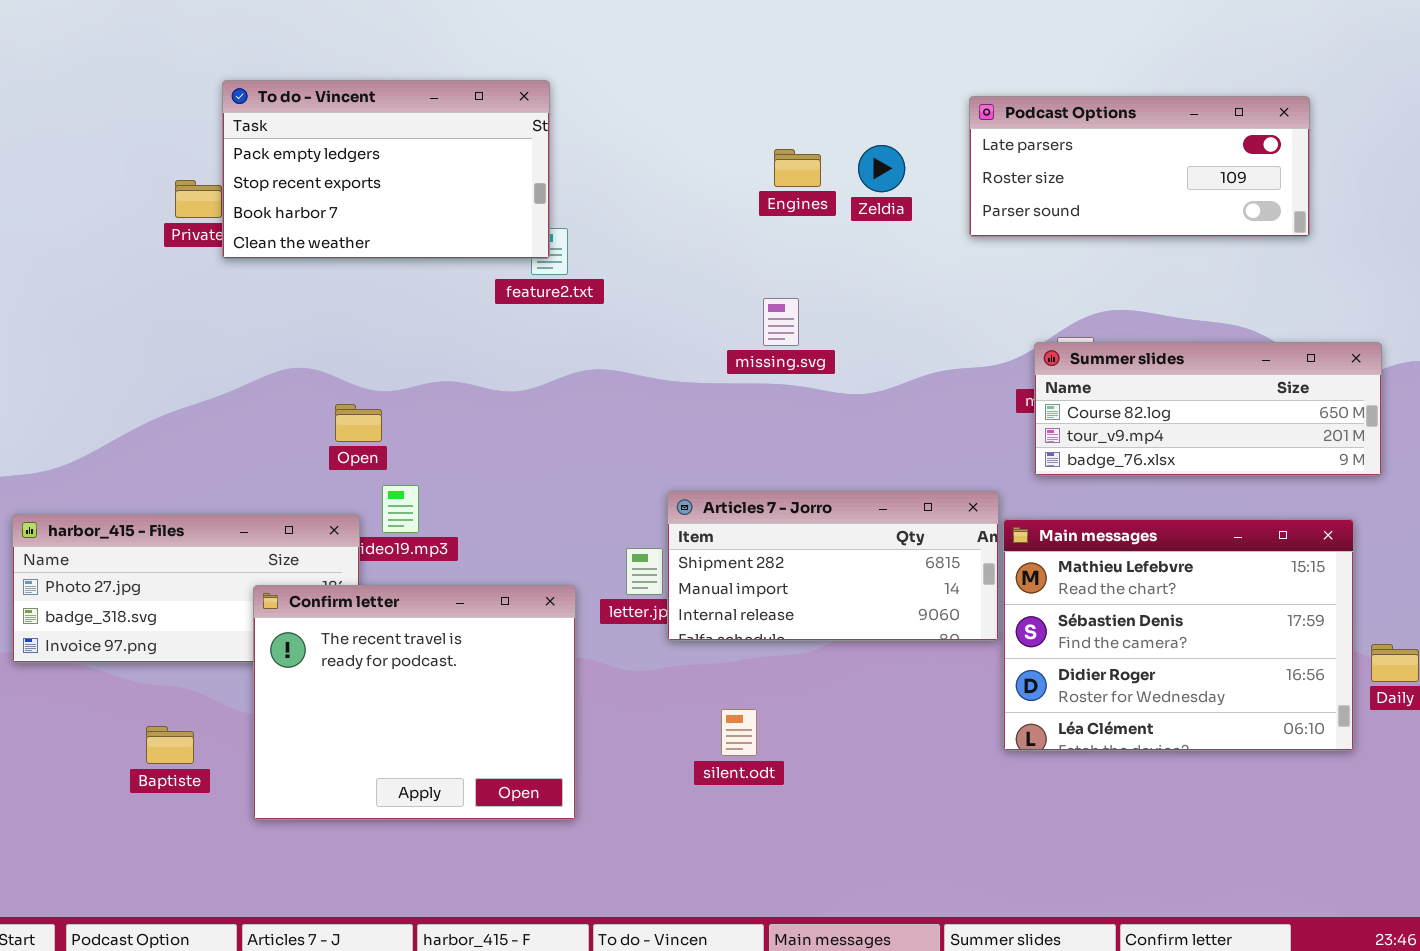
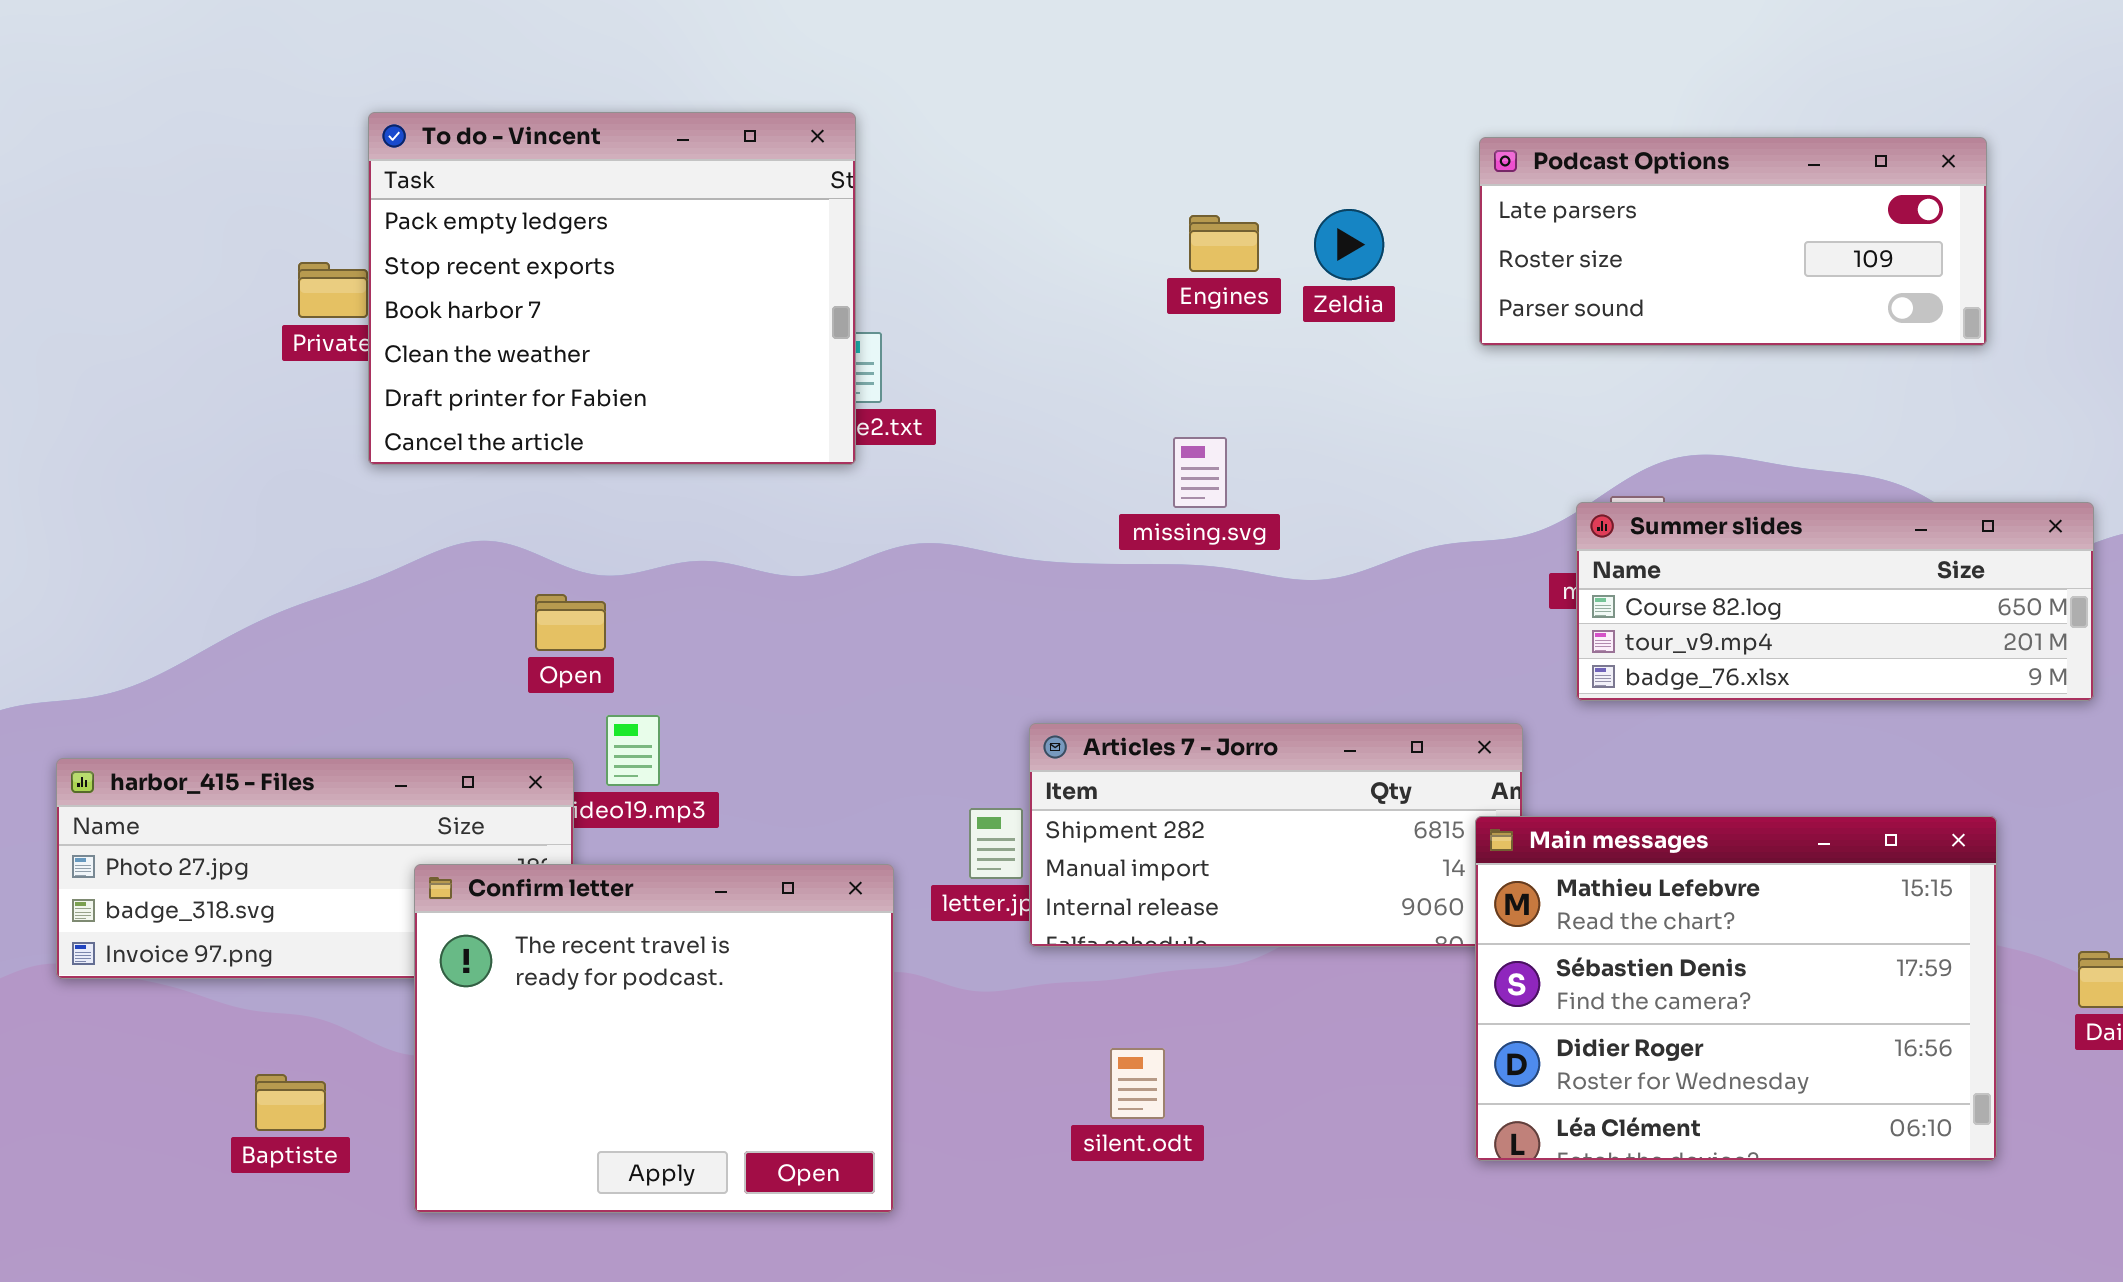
To do - Vincent: [222,80,550,259] -> [368,112,856,465], resized
Main messages: [1003,519,1354,751] -> [1475,816,1997,1161], moved

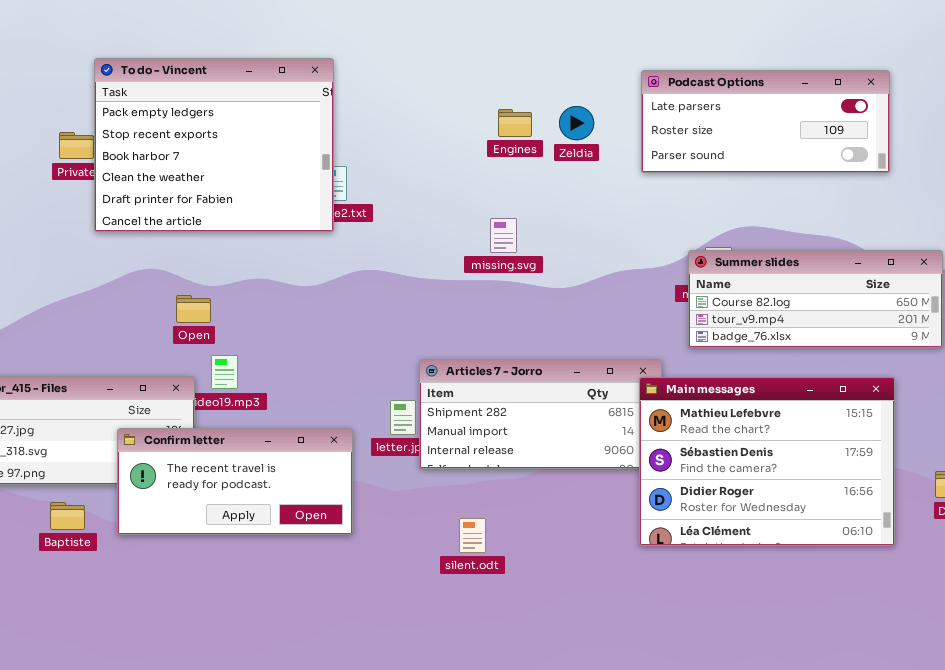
Main messages: [1475,816,1997,1161] -> [639,377,895,546], moved
Confirm letter: [414,864,894,1213] -> [117,428,353,535], resized
Baptiste: [255,1074,326,1131] -> [50,502,85,530], moved

